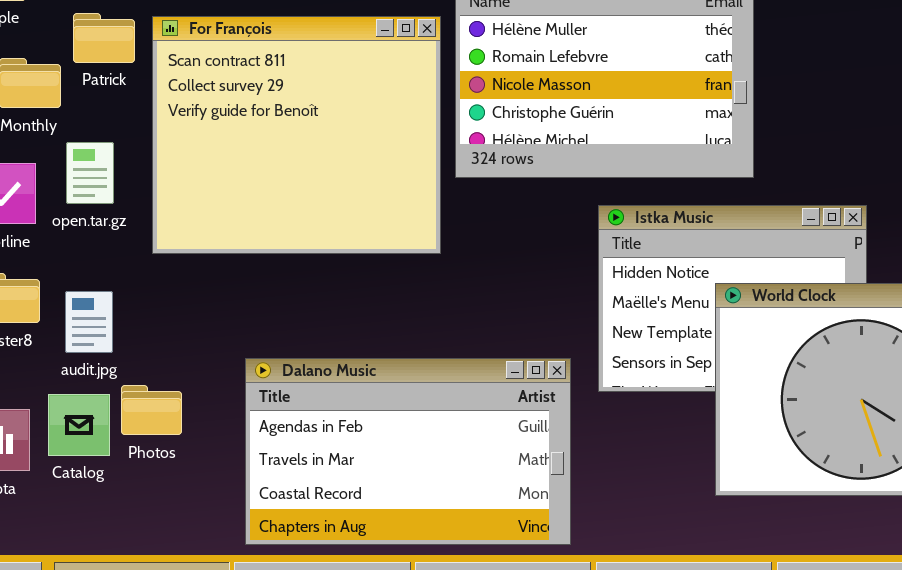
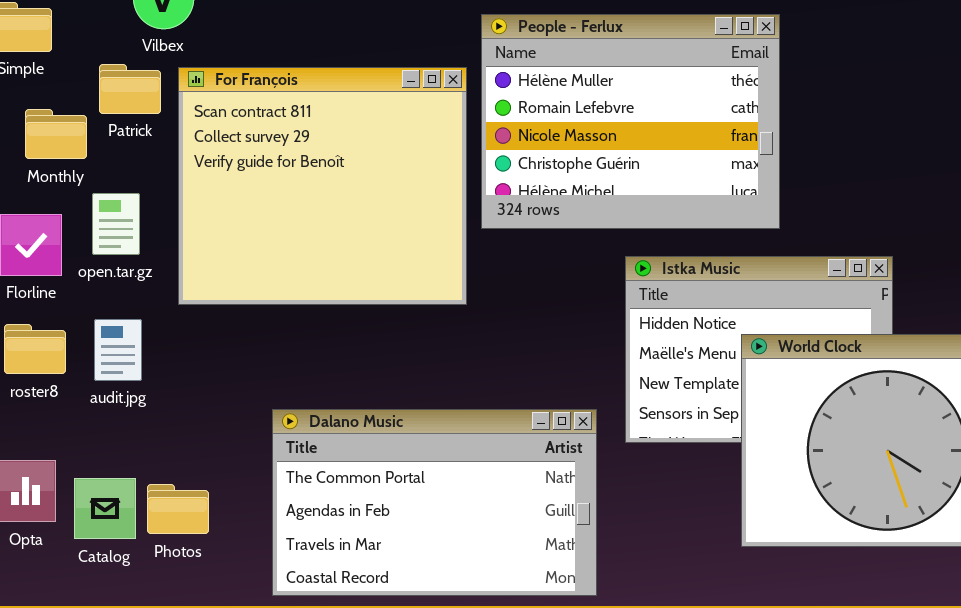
audit.jpg: [65,291,113,353] -> [94,319,142,381], moved
Dalano Music: [245,358,571,545] -> [272,409,597,596], scrolled up 1 row
Photos: [121,385,182,435] -> [147,484,209,534], moved
Catalog: [48,394,110,456] -> [74,478,136,539], moved

